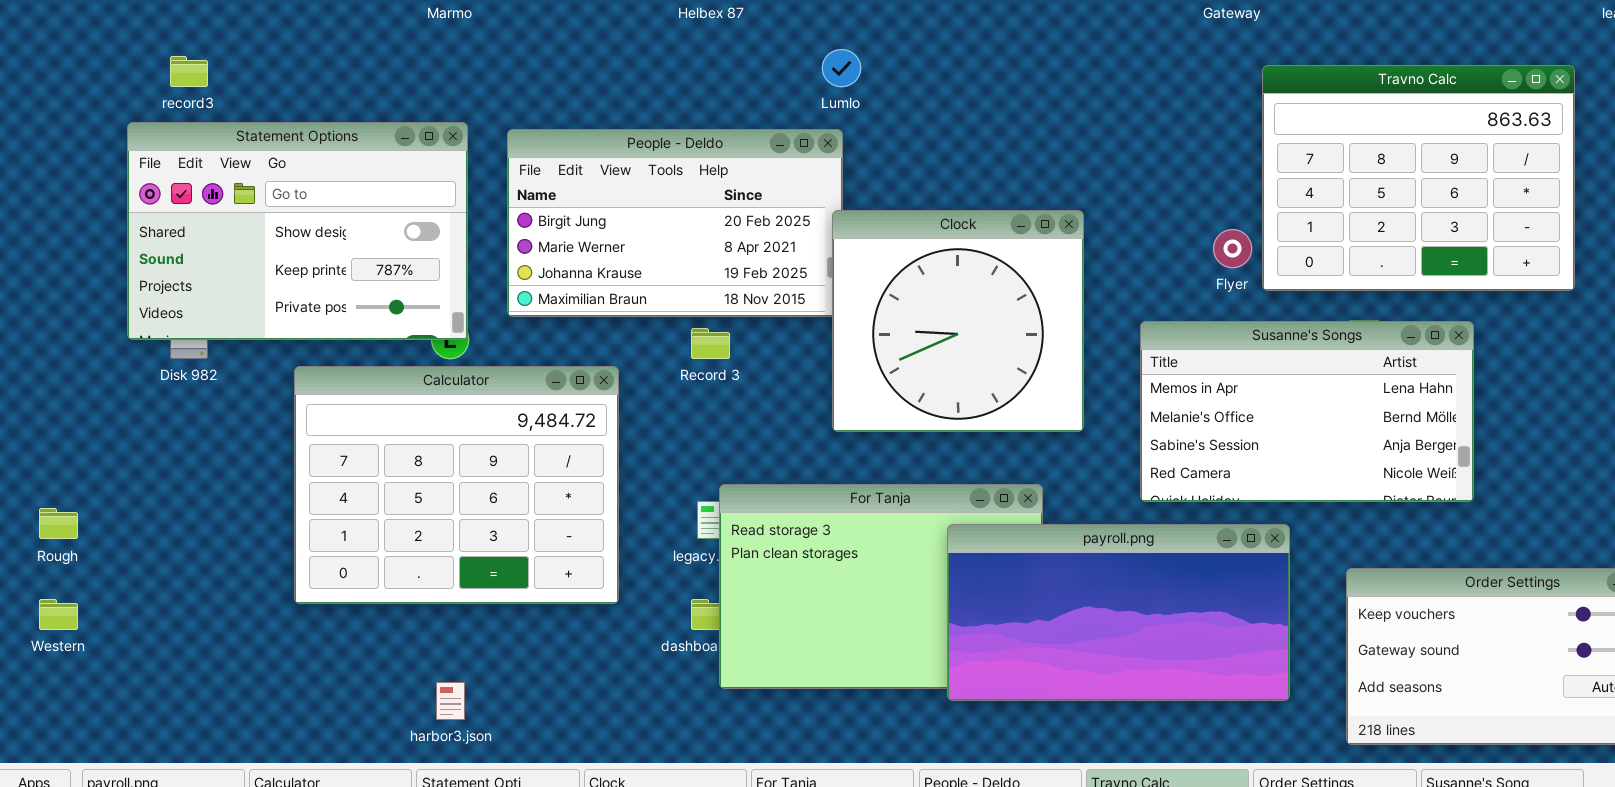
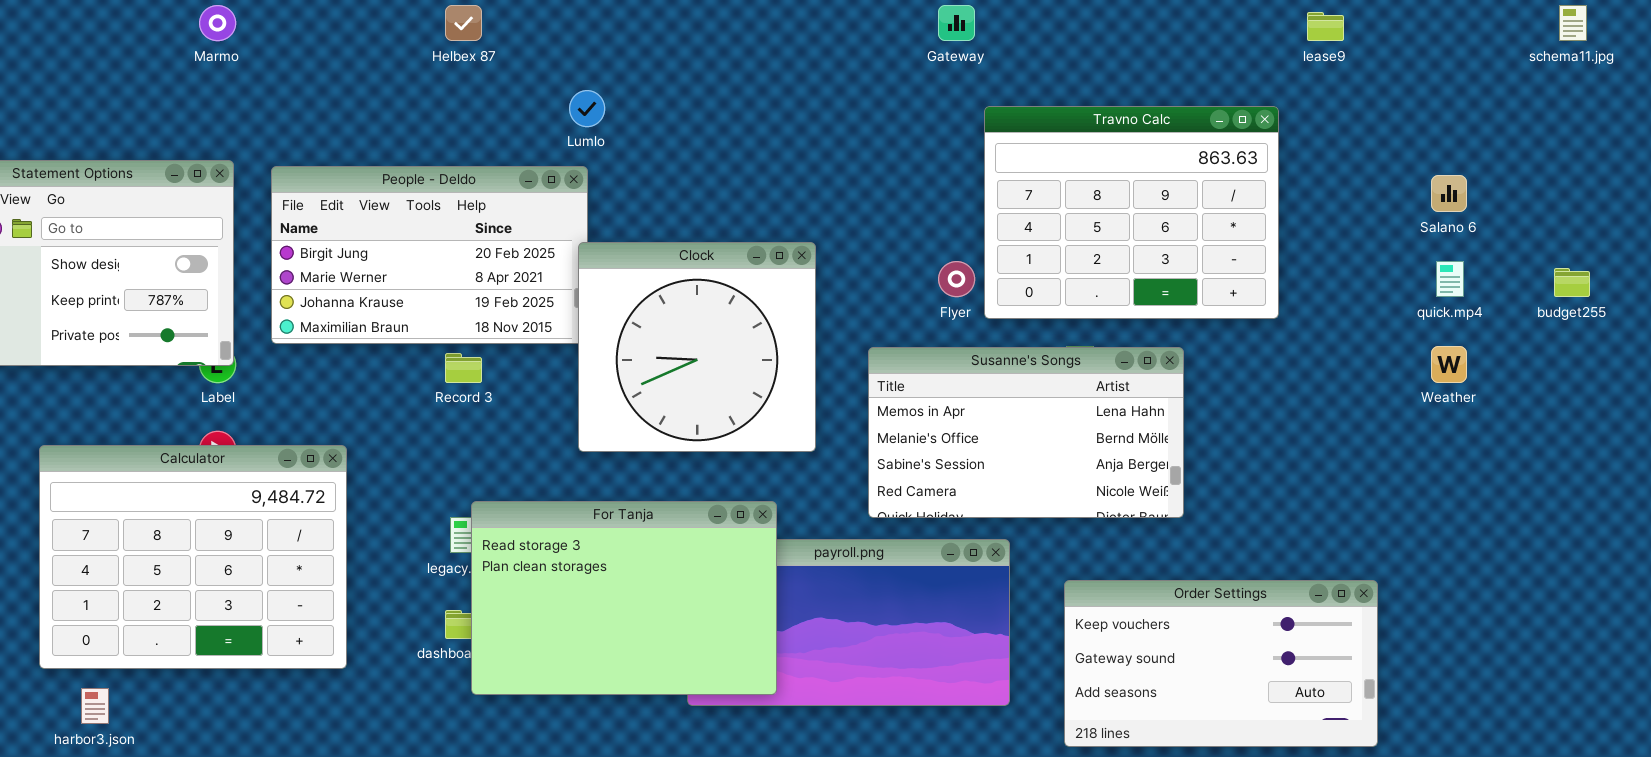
Calculator: [294,366,619,604] -> [39,445,347,669], moved
For Tanja: [719,484,1043,689] -> [471,501,777,695], raised
harbor3.json: [436,682,465,720] -> [81,688,109,724], moved

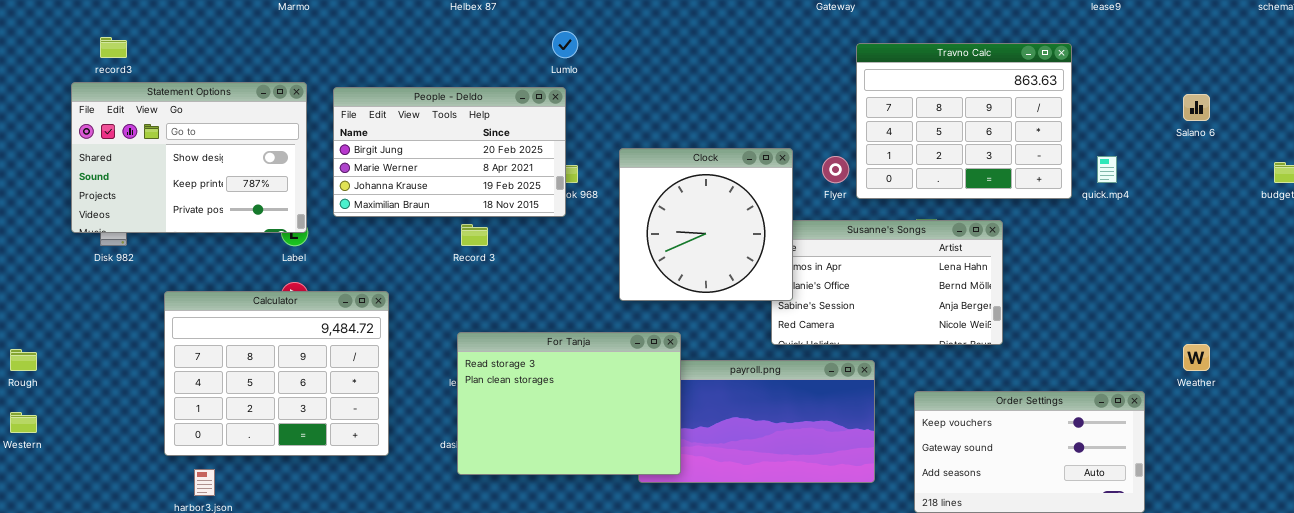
Clock: [578,242,816,452] -> [619,148,793,301], moved
quick.mp4: [1436,261,1464,297] -> [1097,156,1117,183], moved
Weather: [1431,346,1467,383] -> [1183,344,1210,371], moved
For Tanja: [471,501,777,695] -> [457,332,681,475], moved

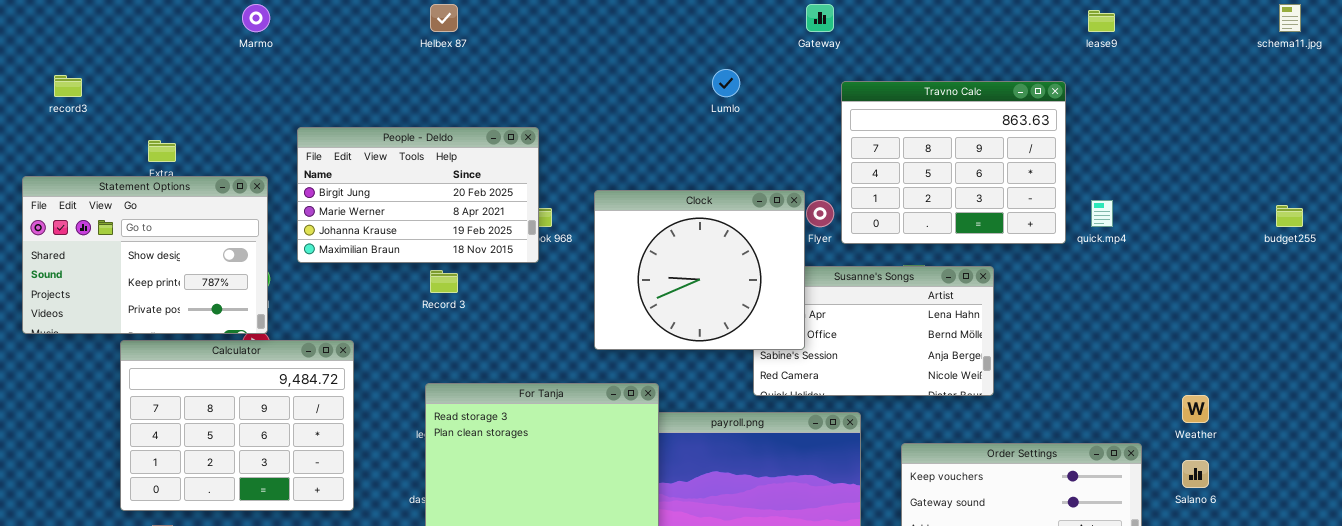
Lumlo: [552,31,578,58] -> [712,69,740,97], moved
Statement Options: [71,82,307,233] -> [22,176,268,334], moved
Salano 6: [1183,94,1210,121] -> [1182,460,1209,488], moved
Clock: [619,148,793,301] -> [594,190,805,350], resized

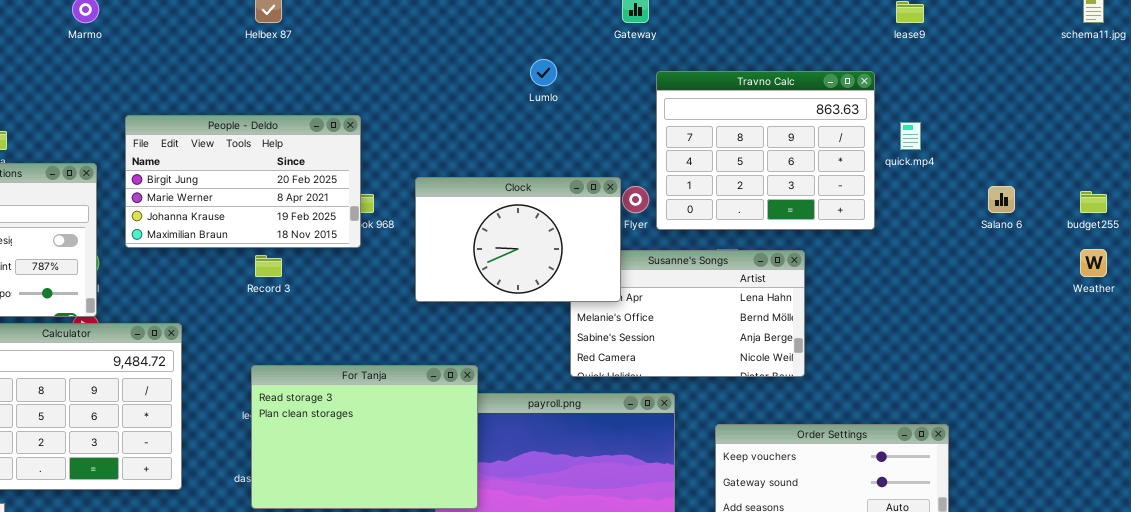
Clock: [594,190,805,350] -> [415,177,621,302], resized
quick.mp4: [1091,200,1113,227] -> [900,122,921,150], moved
Weather: [1182,395,1209,423] -> [1080,249,1107,277], moved
Salano 6: [1182,460,1209,488] -> [988,186,1015,213], moved

